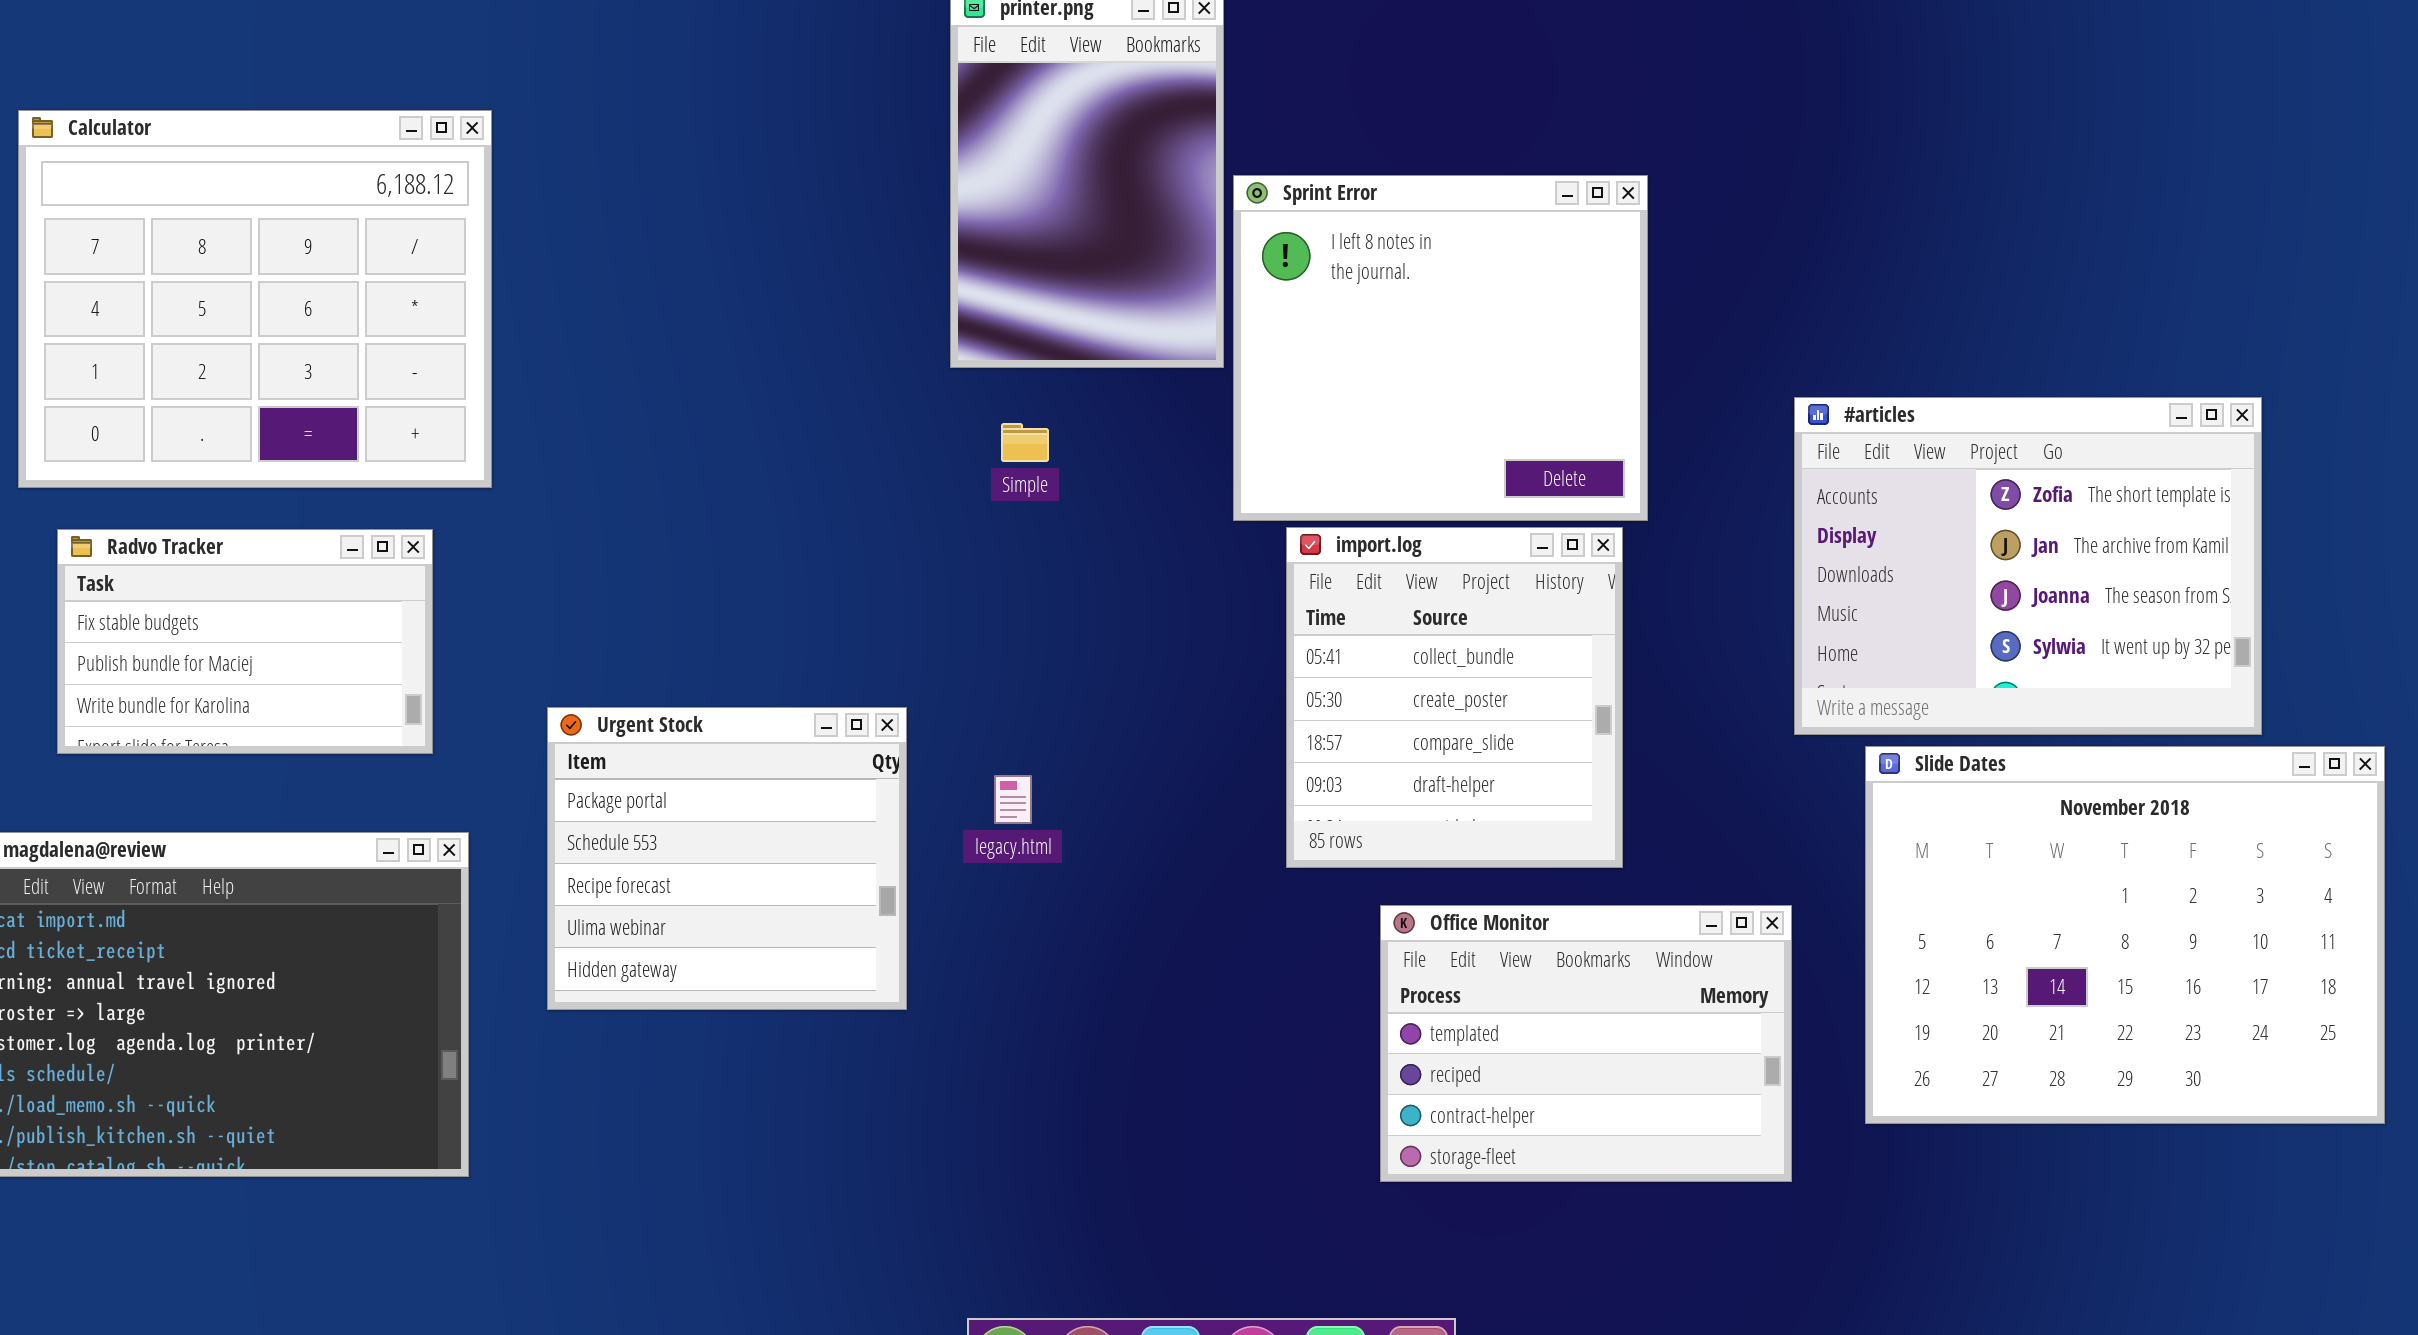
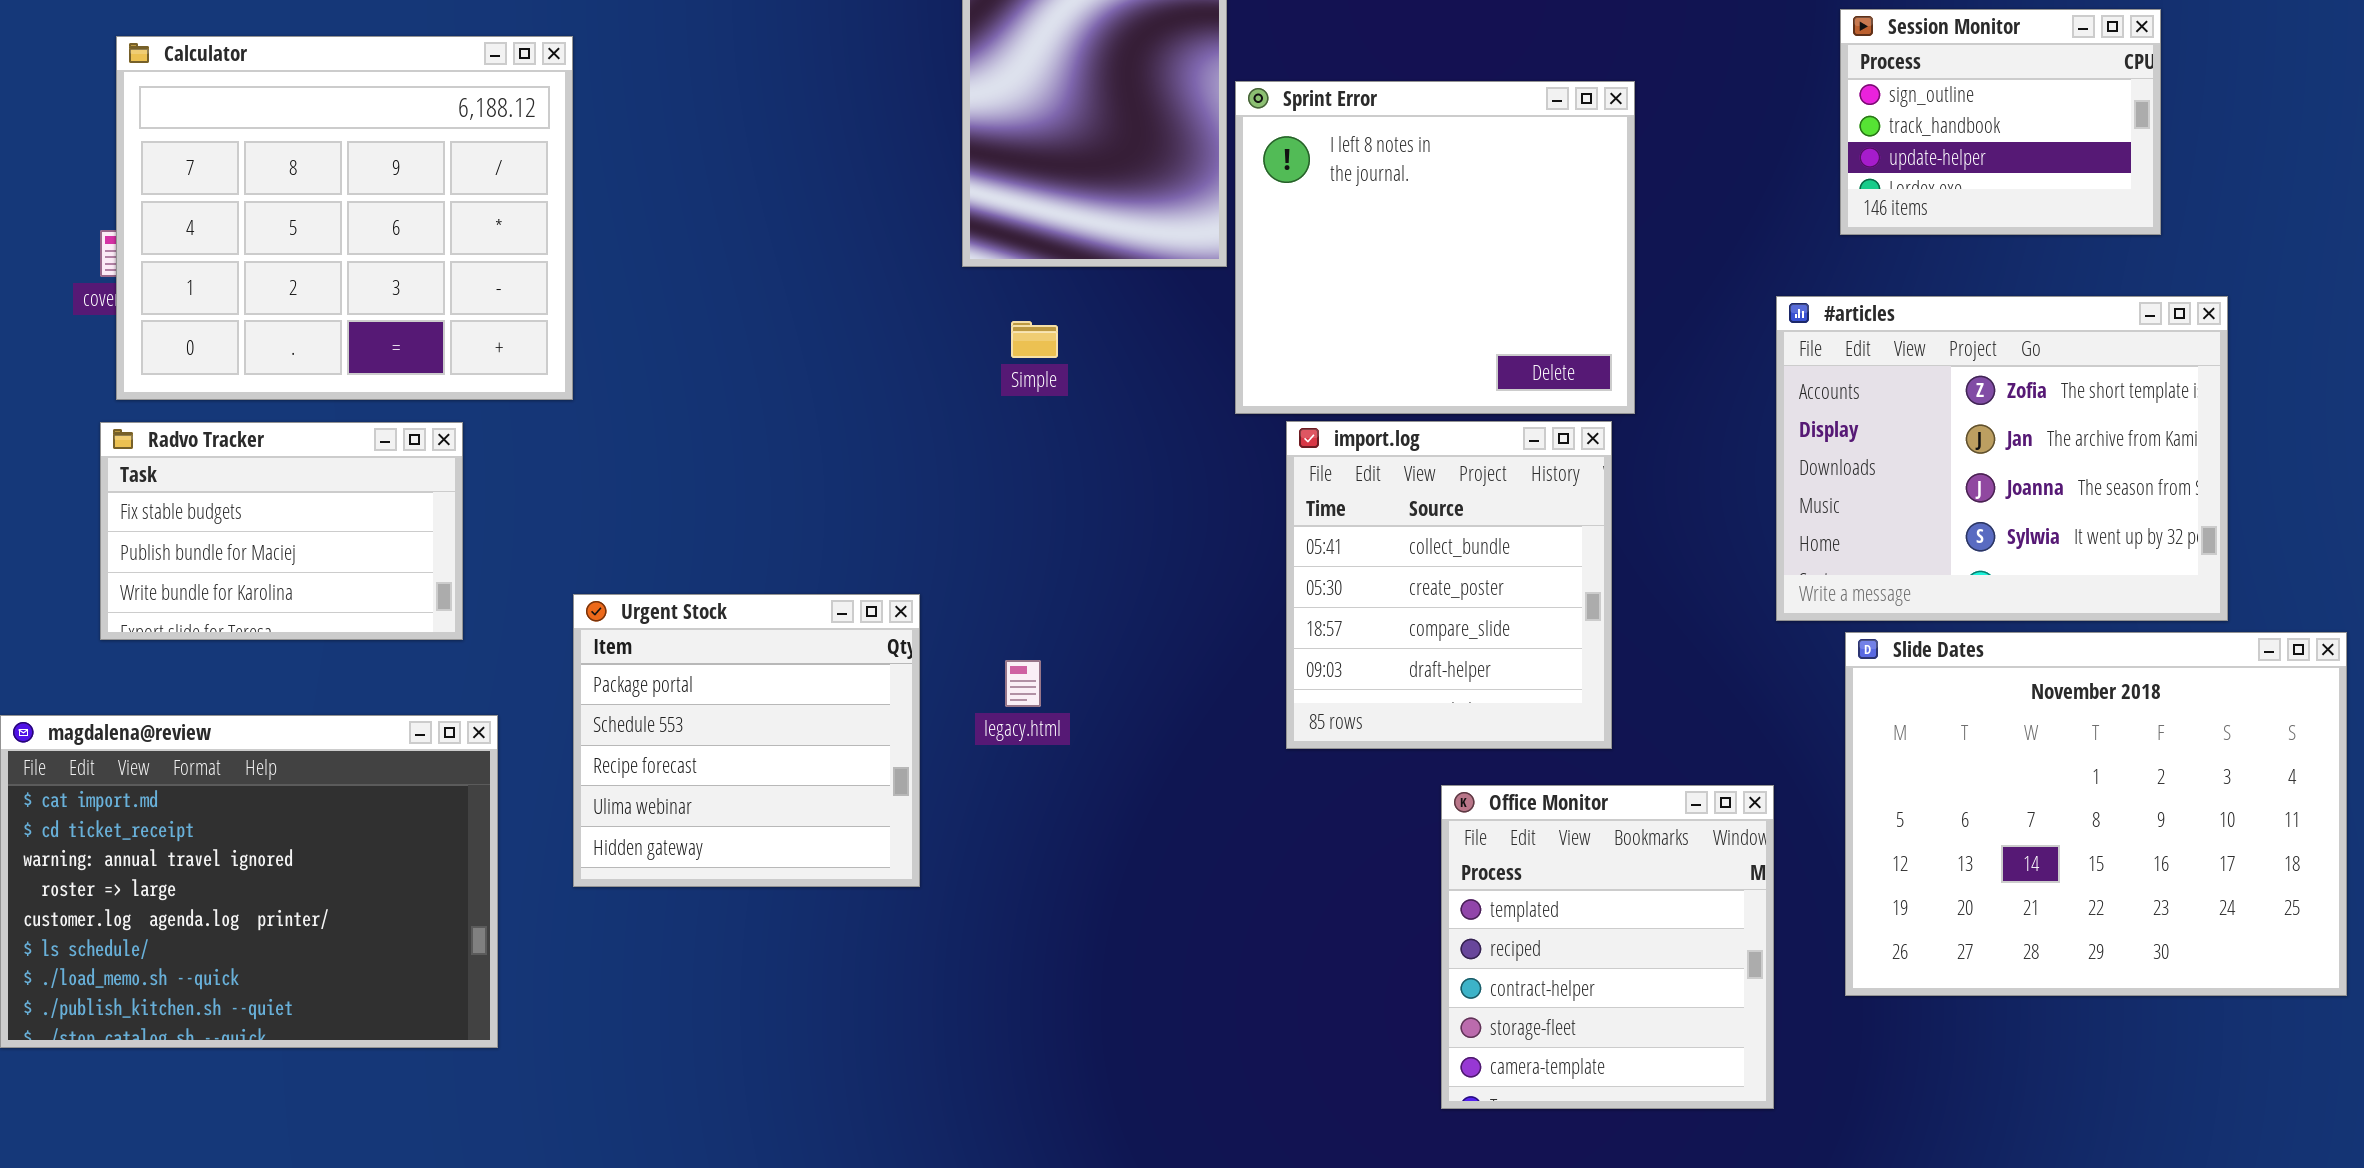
Session Monitor: none -> [1840,9,2161,235], opened
Calculator: [18,110,492,488] -> [116,36,573,400], moved
Office Monitor: [1380,905,1792,1182] -> [1441,785,1774,1109], resized

